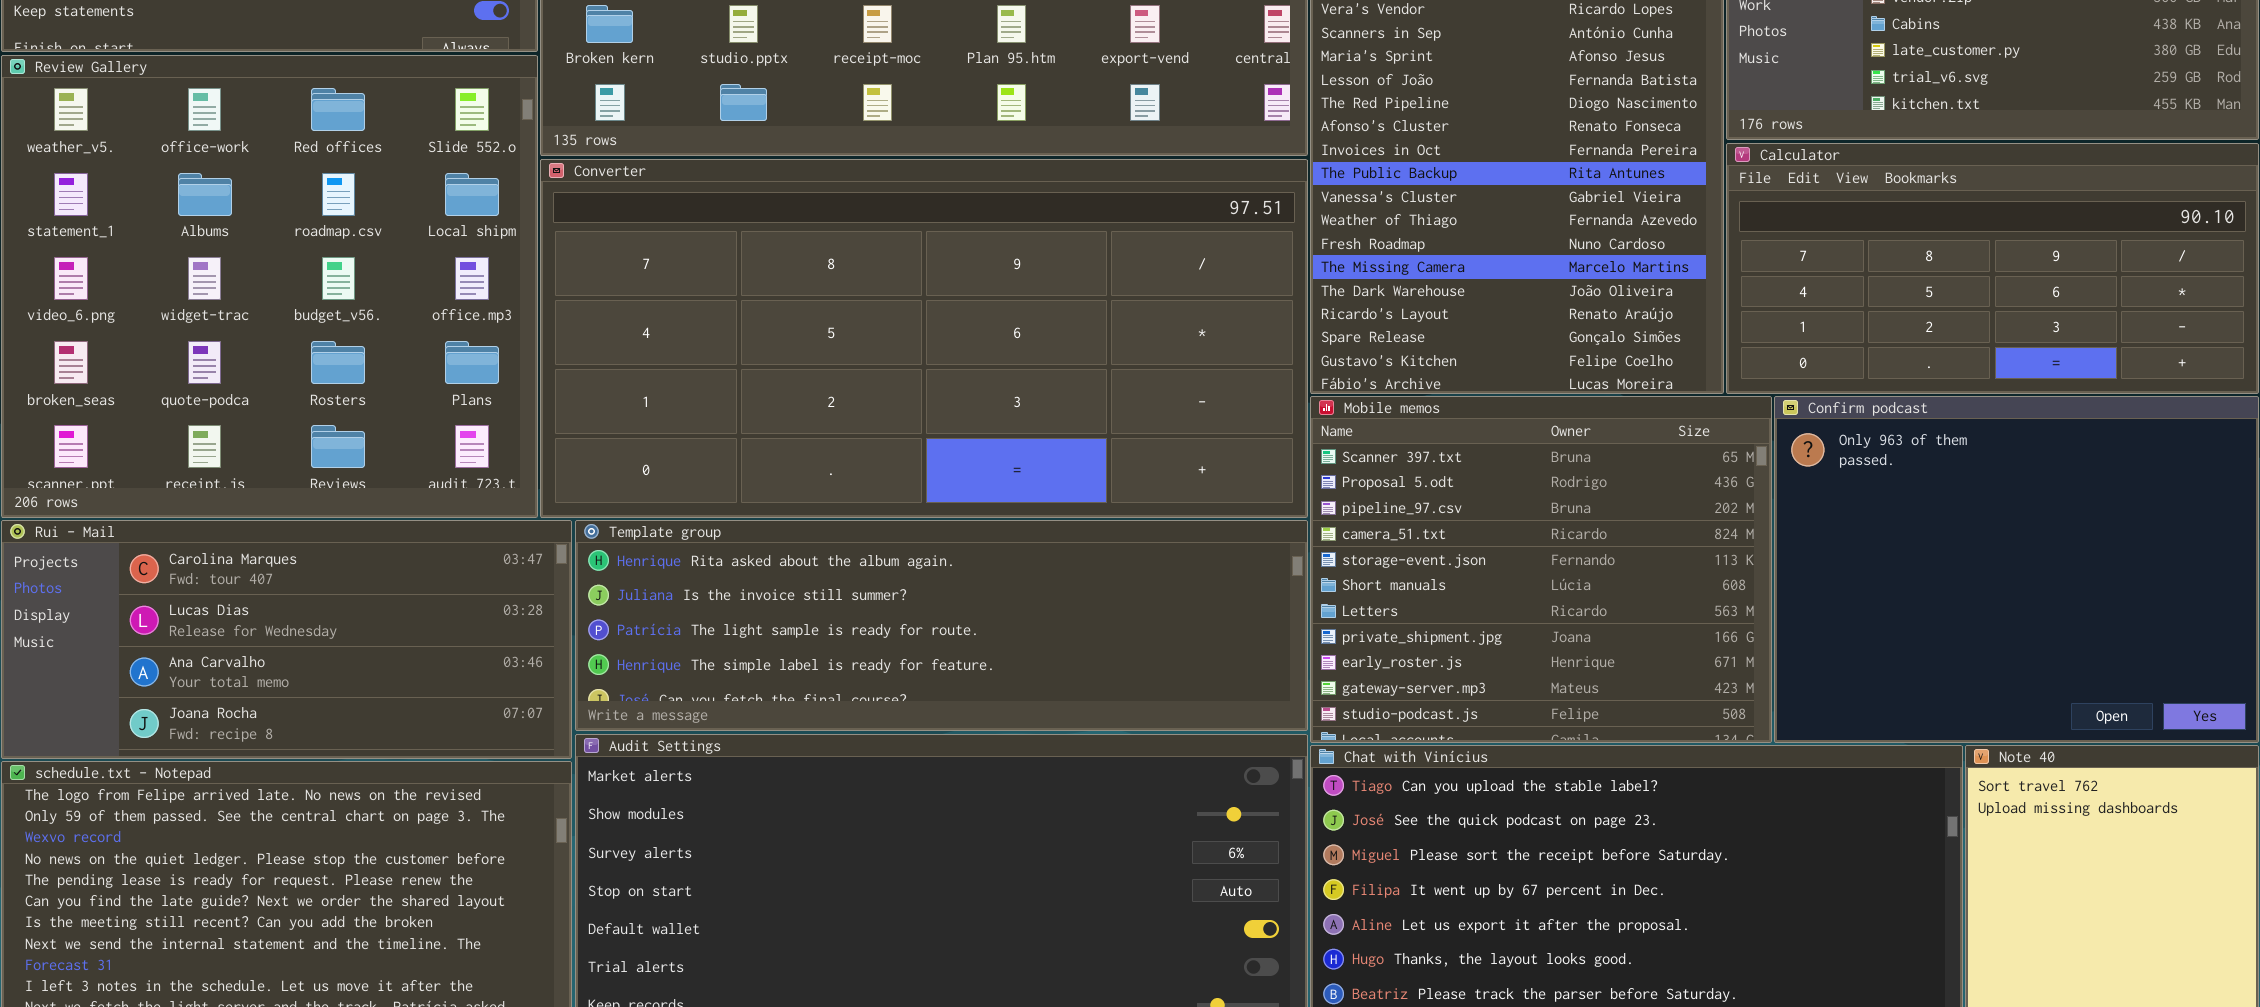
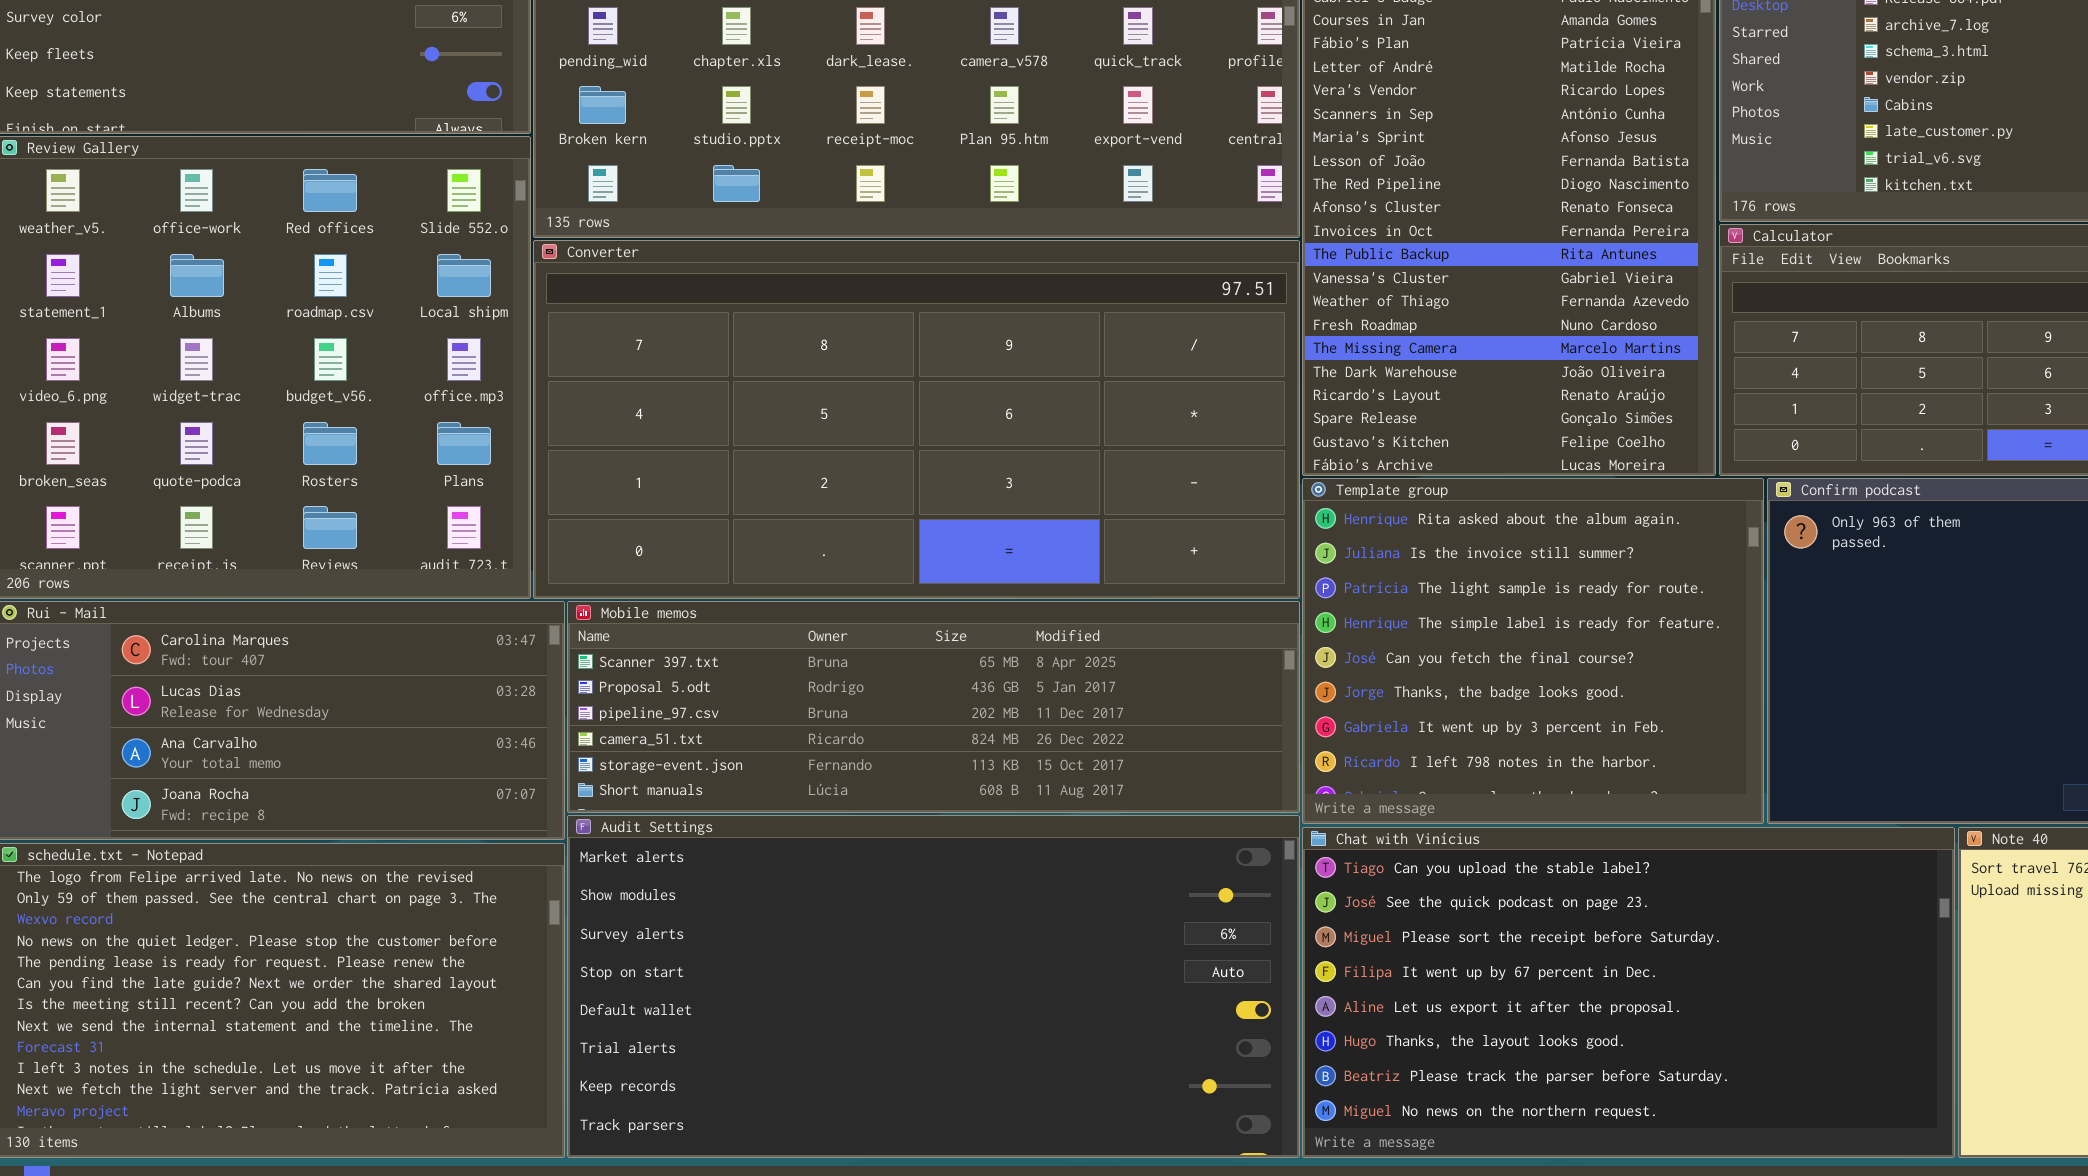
Mobile memos: [1310,396,1772,743] -> [567,601,1300,813], moved, resized
Template group: [575,520,1308,731] -> [1302,478,1764,824], moved, resized

